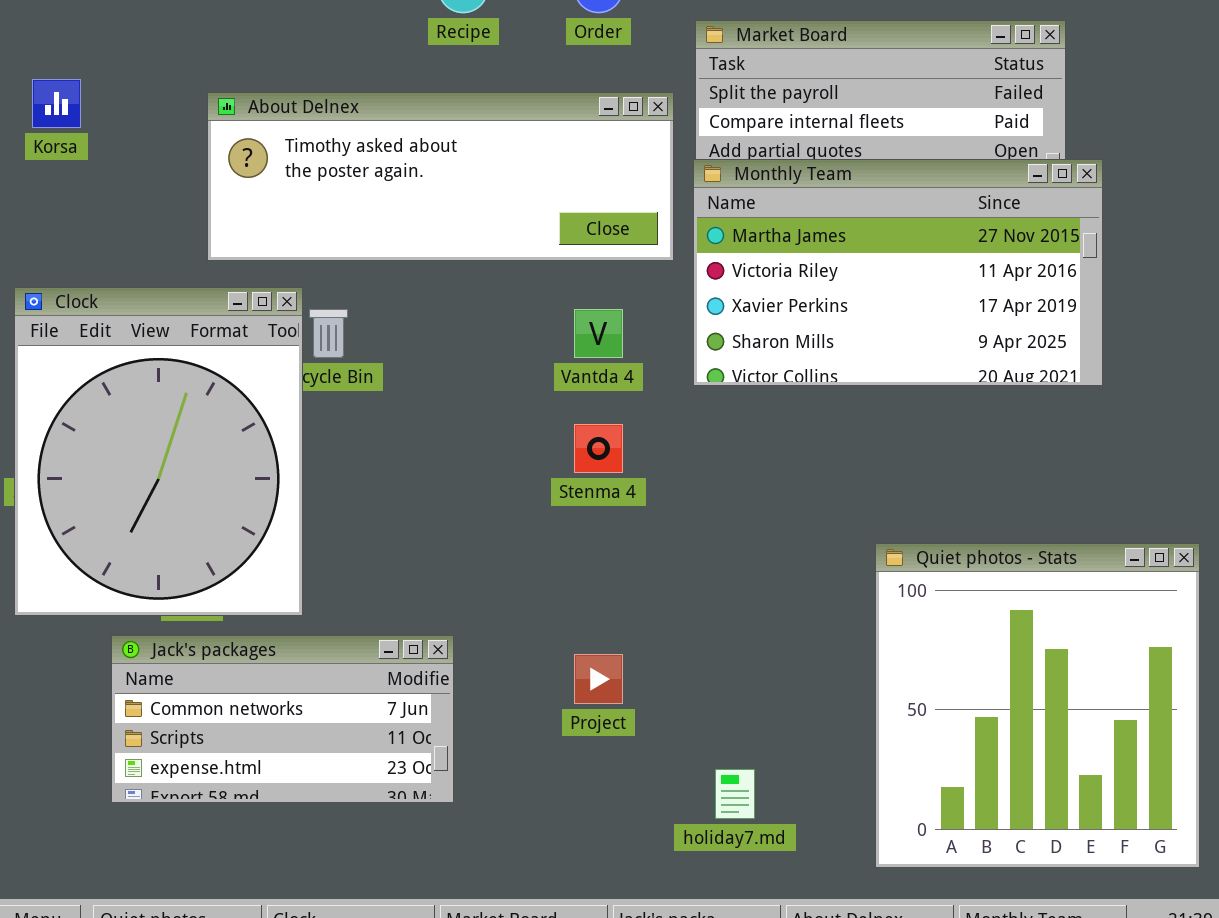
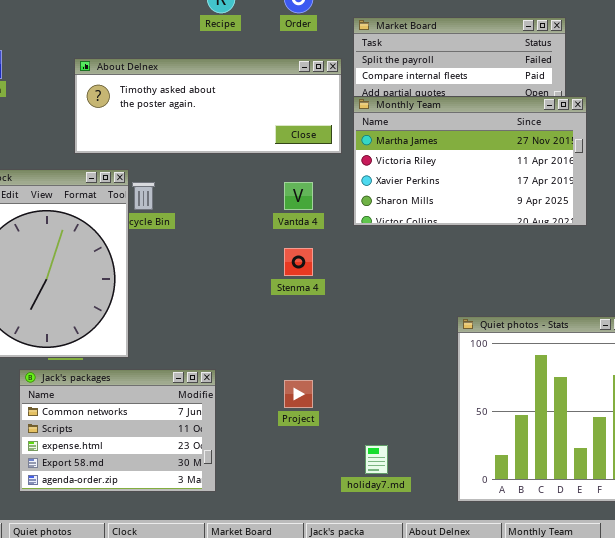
Jack's packages: [111,635,454,803] -> [19,369,216,492], resized

